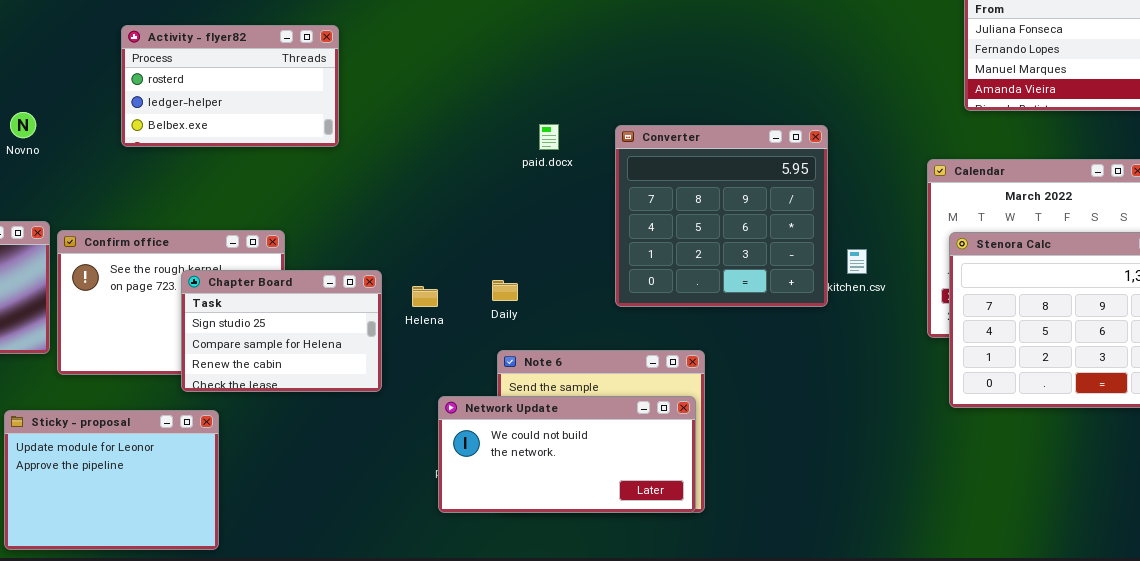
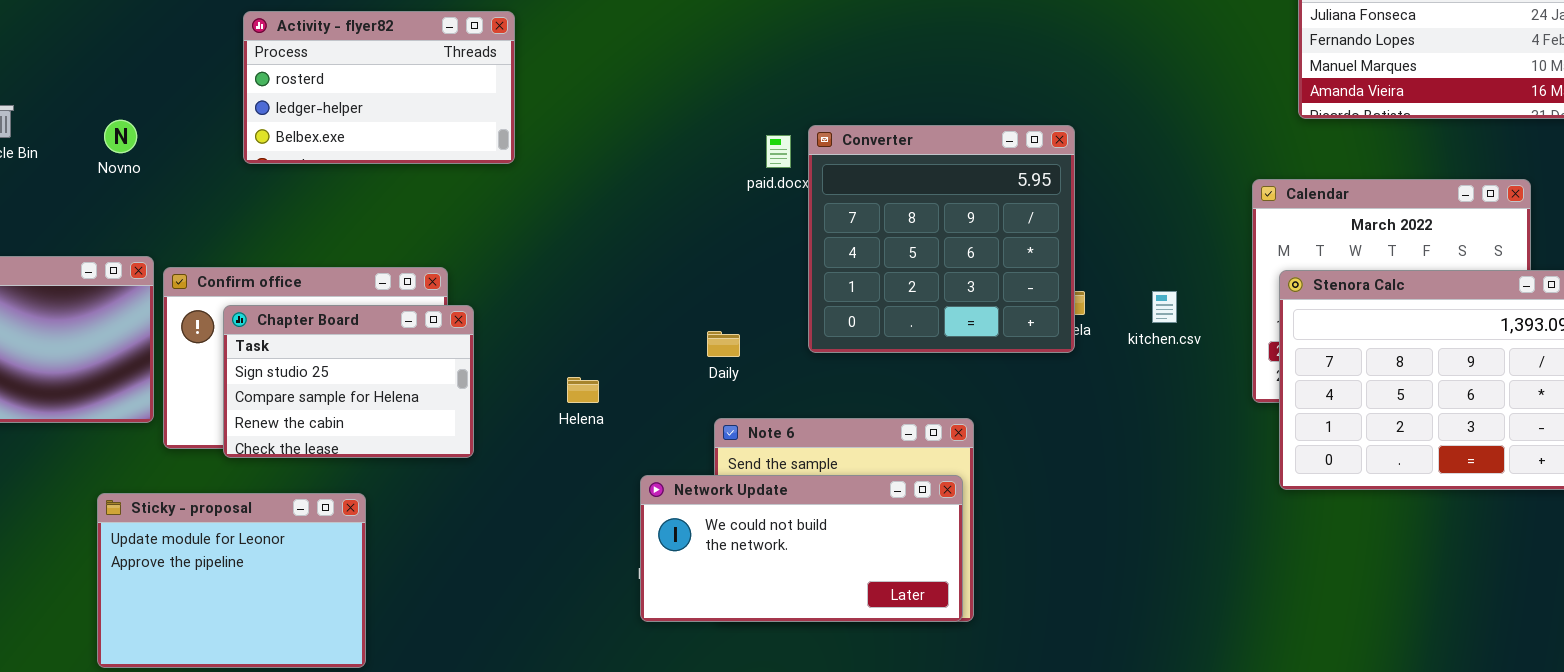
Converter: [615,125,828,307] -> [808,125,1075,353], moved
Chapter Board: [181,270,382,392] -> [223,305,474,458], moved
Helena: [412,286,438,307] -> [567,377,599,403], moved

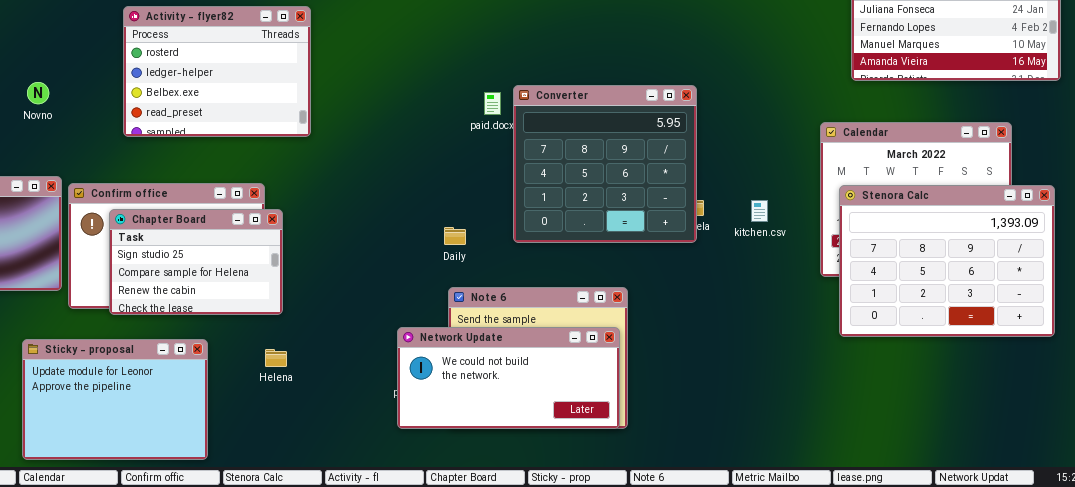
Activity - flyer82: [243,11,515,164] -> [123,6,311,137], resized
Helena: [567,377,599,403] -> [265,349,287,367], moved

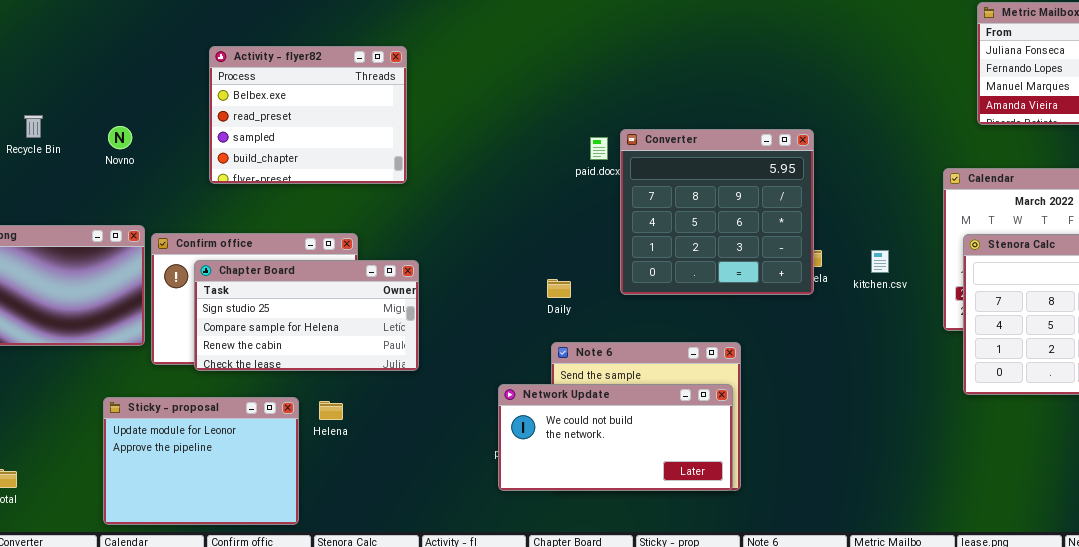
Activity - flyer82: [123,6,311,137] -> [209,46,407,184], scrolled down 2 rows
Chapter Board: [109,209,283,315] -> [194,260,419,371], resized
Helena: [265,349,287,367] -> [319,401,343,420], moved

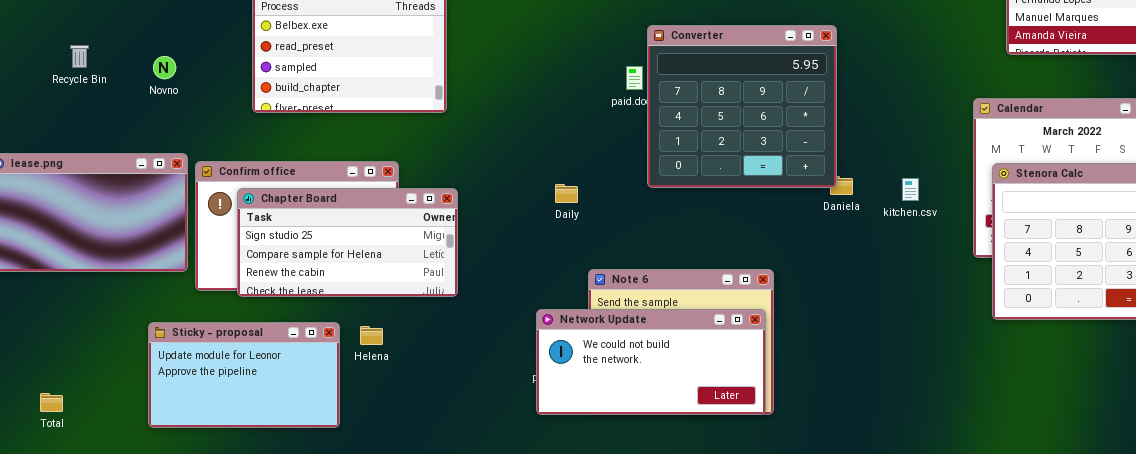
Converter: [620,129,814,295] -> [647,25,837,188], moved
Daily: [547,279,571,298] -> [555,184,578,203], moved
Sticky - proposal: [103,397,299,525] -> [148,322,340,428], resized

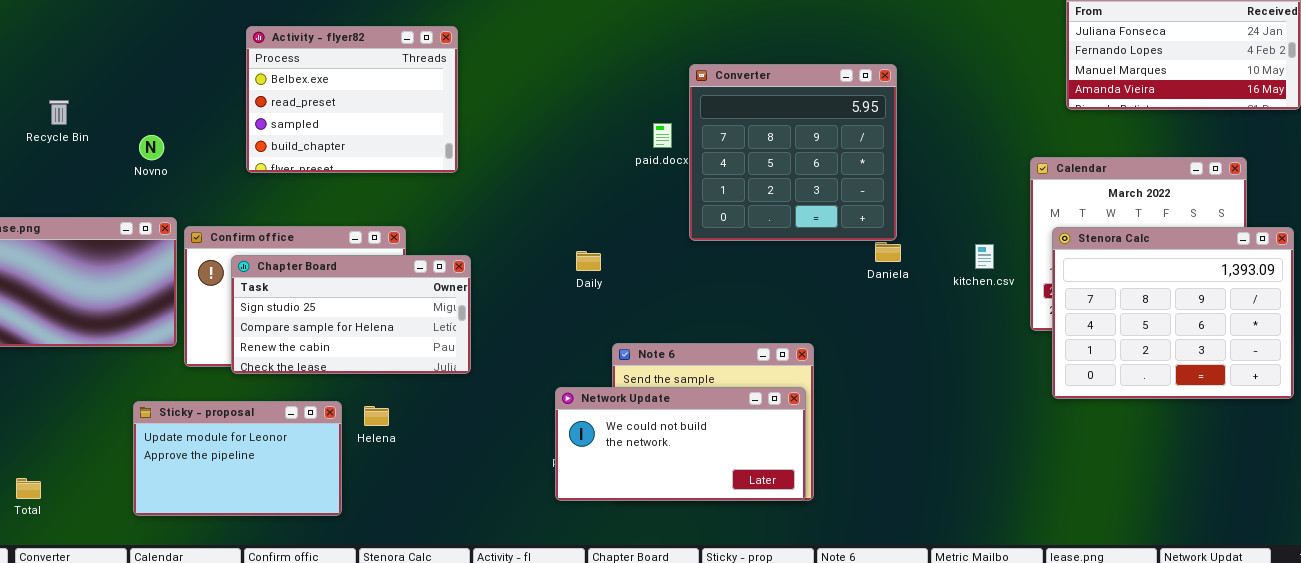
Converter: [647,25,837,188] -> [689,64,897,241], moved
Novno: [153,56,176,79] -> [139,135,164,160], moved
kitchen.csv: [902,178,919,201] -> [975,244,994,269], moved

